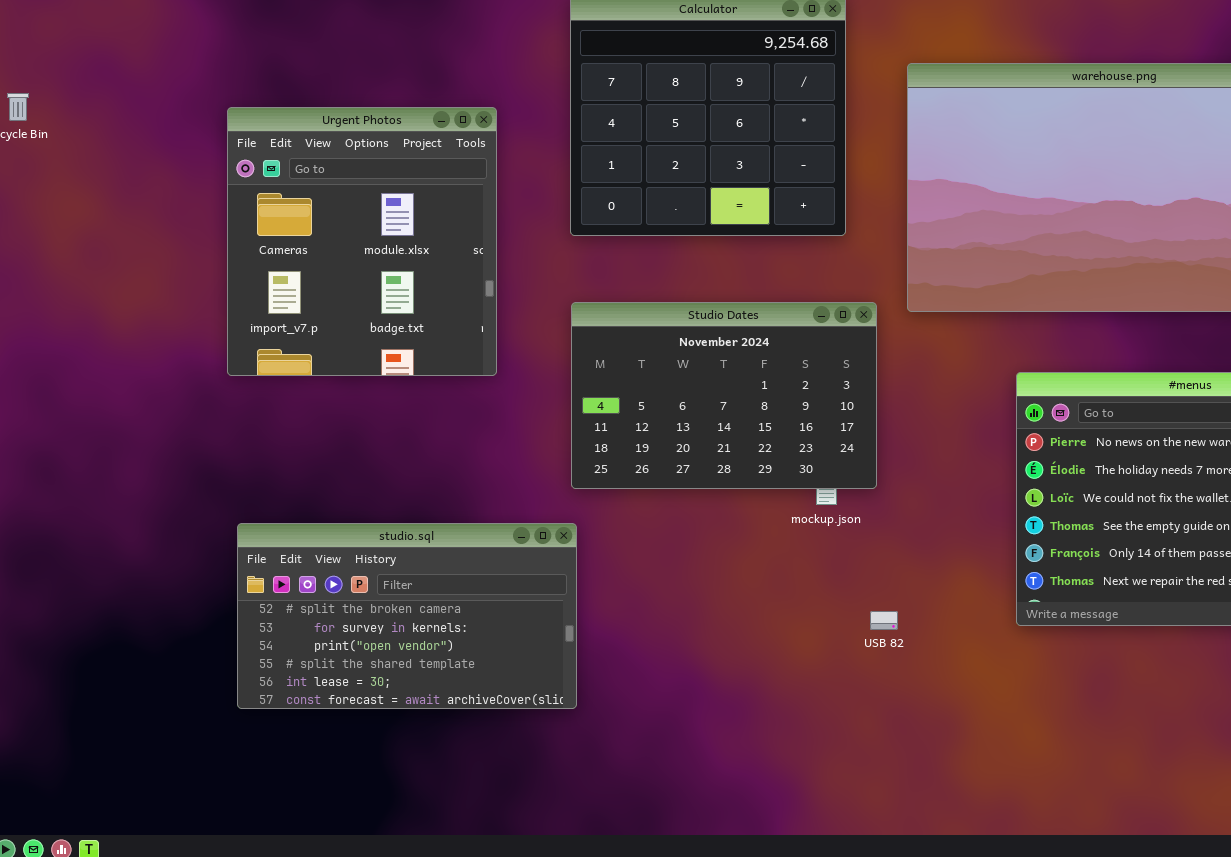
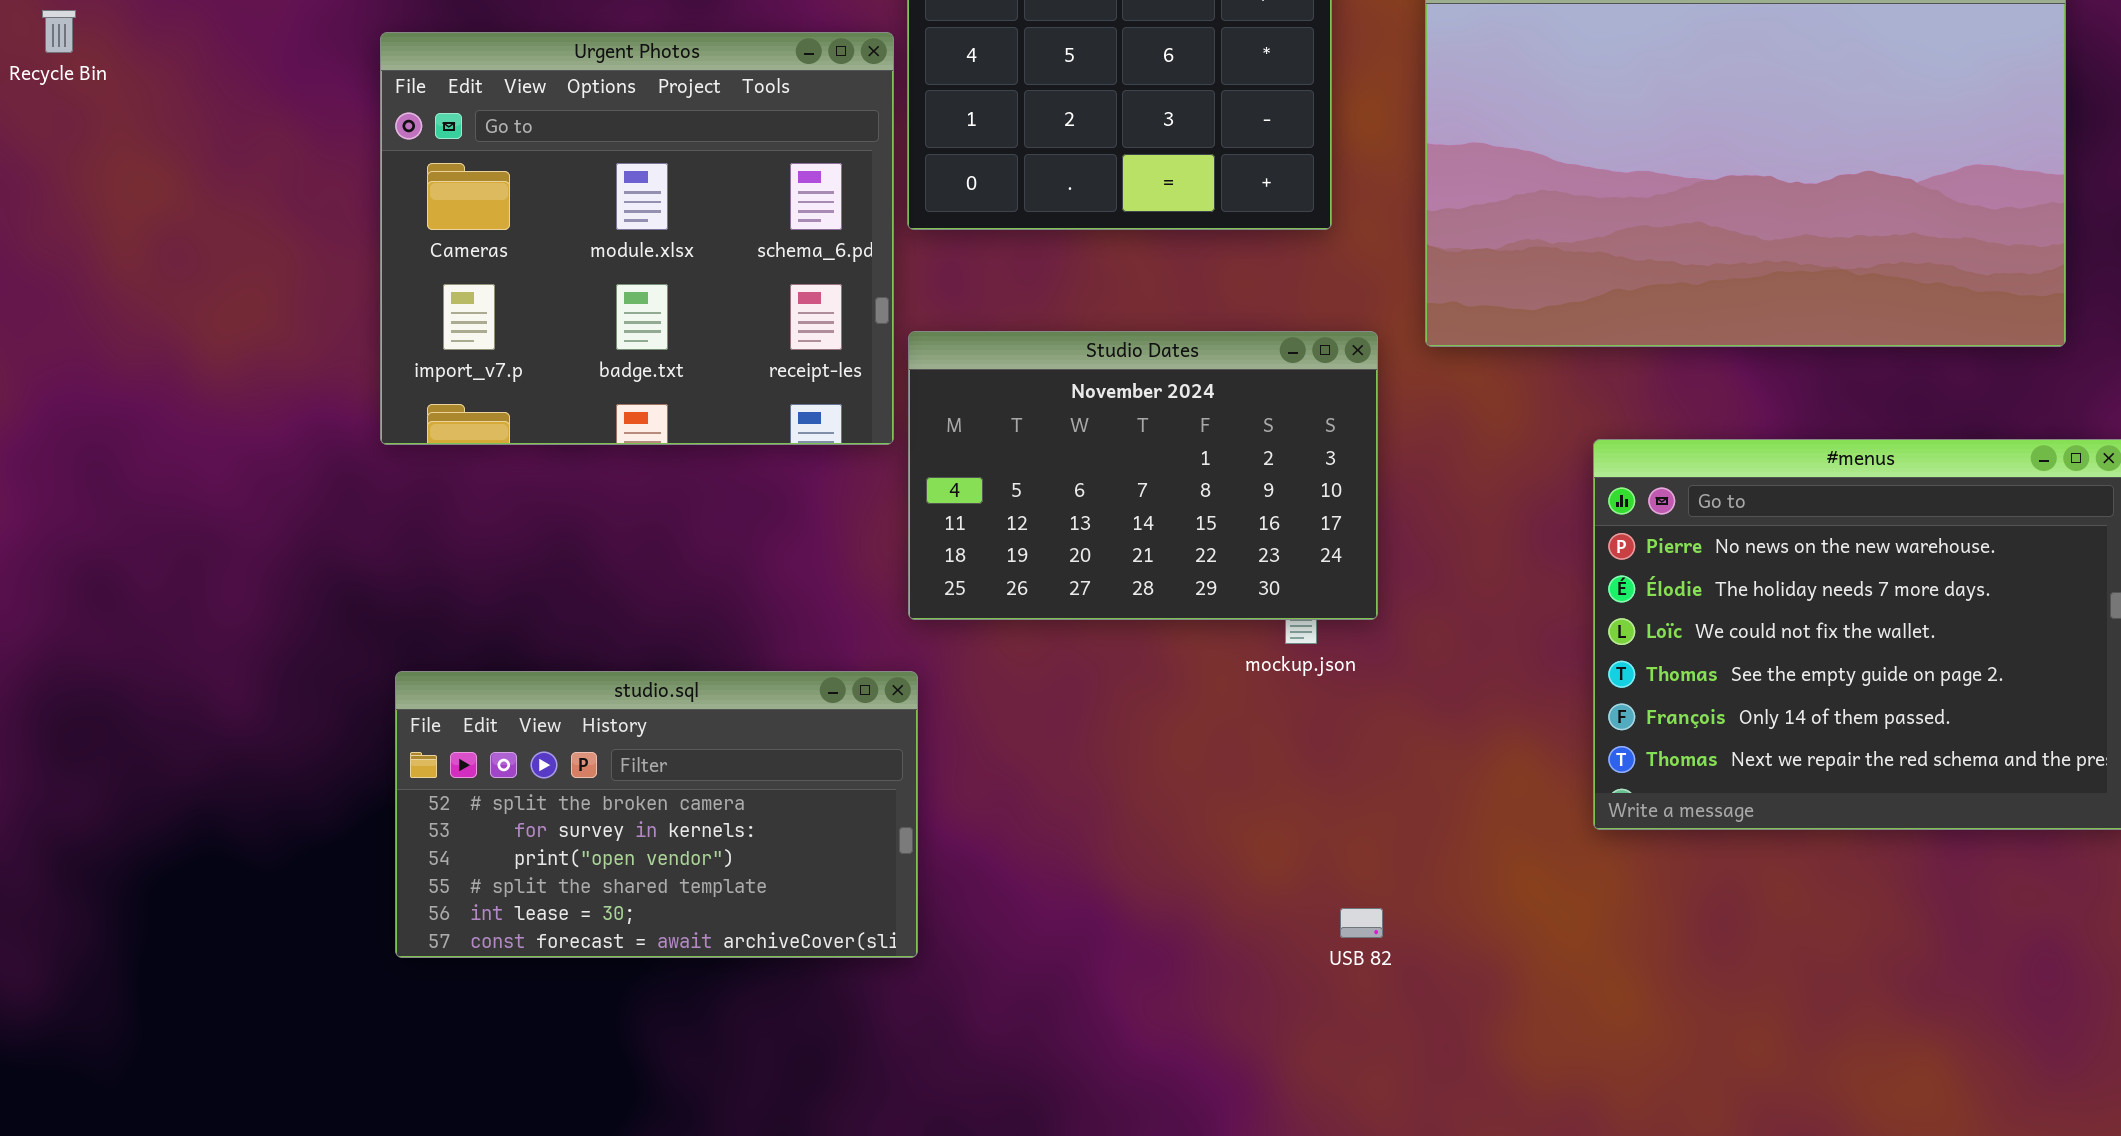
Urgent Photos: [227,107,497,376] -> [380,32,894,445], resized
USB 82: [870,611,898,630] -> [1340,908,1383,938], moved

